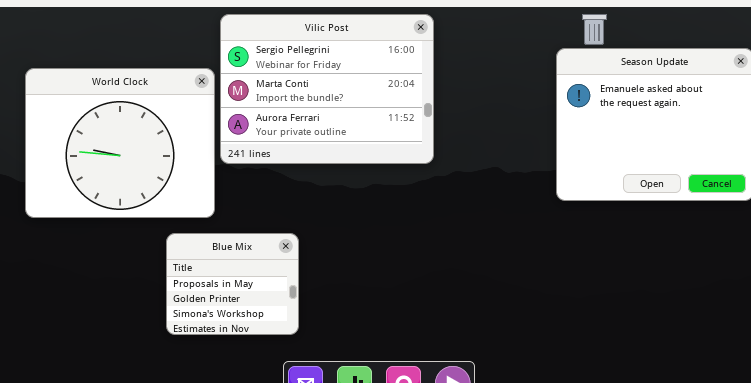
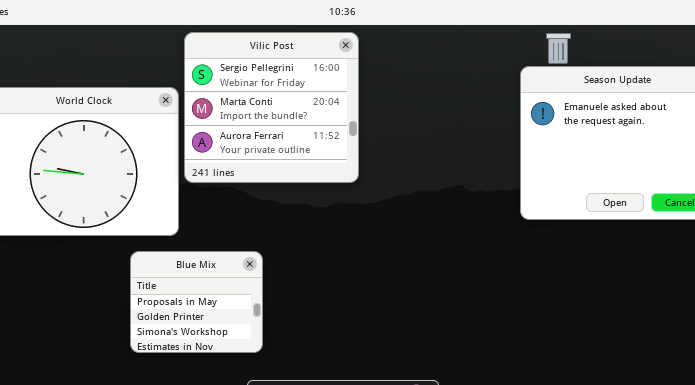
Vilic Post: [220,14,434,164] -> [184,32,359,183], resized

